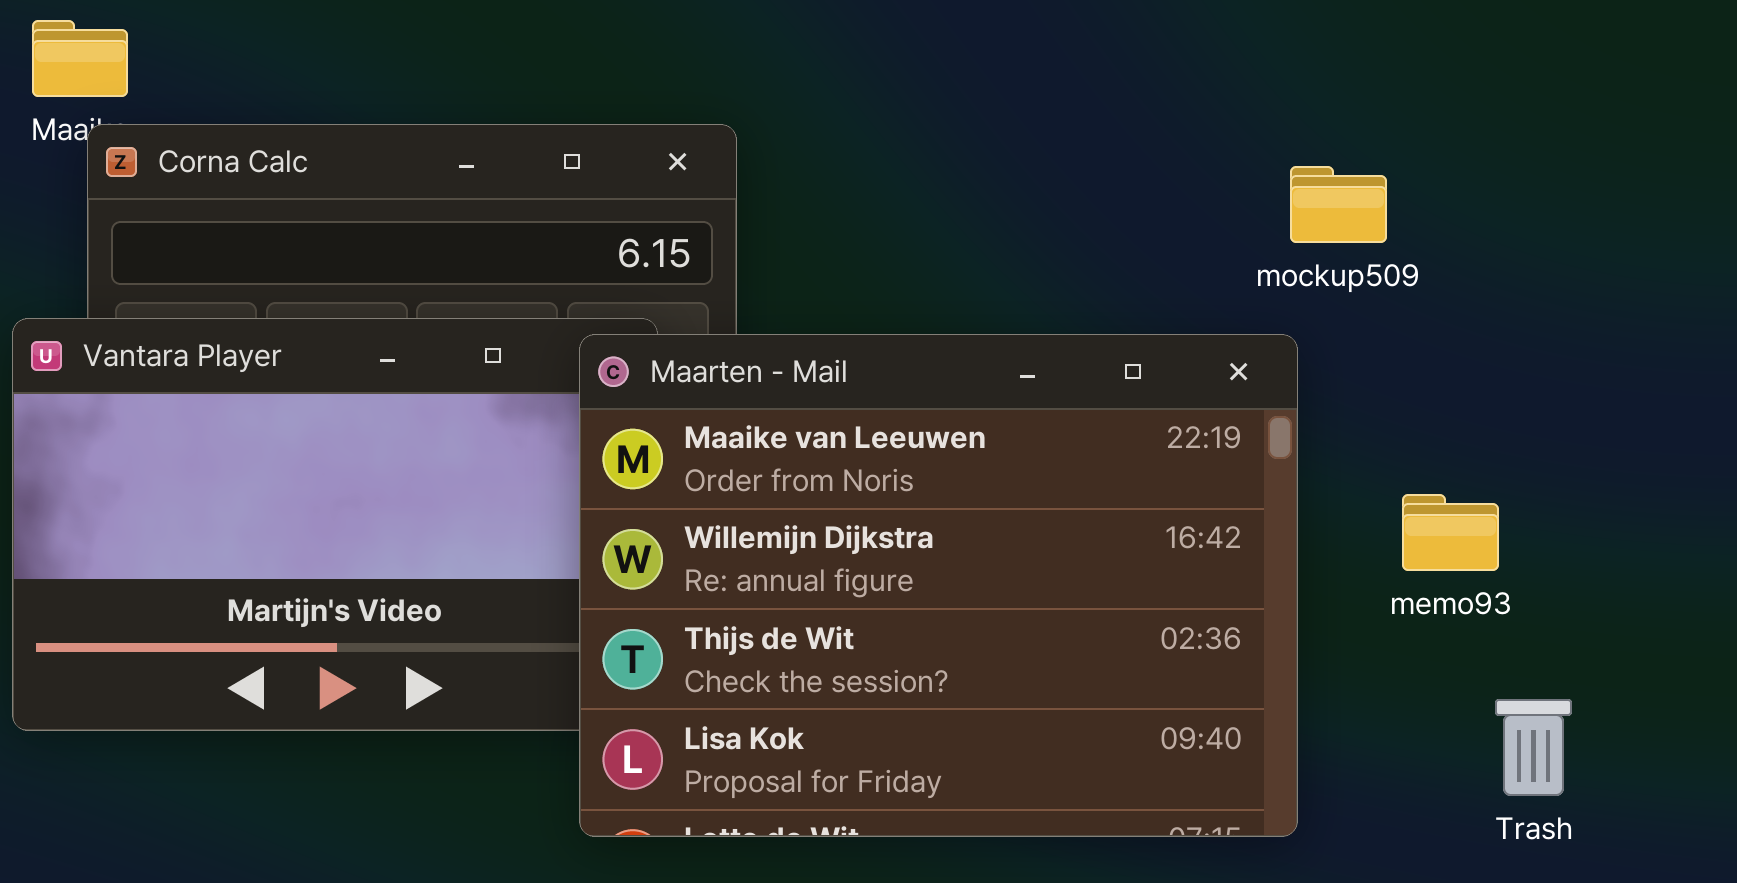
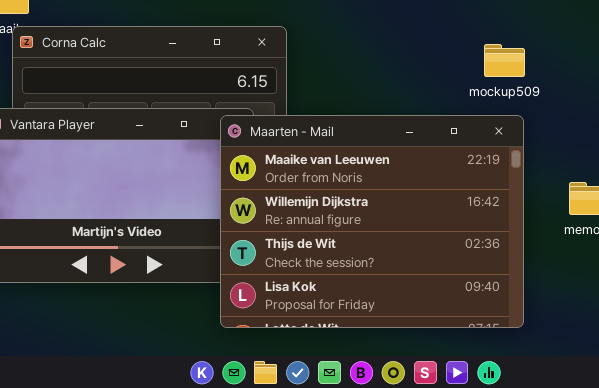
mockup509: [1290,166,1387,243] -> [484,44,525,77], moved

